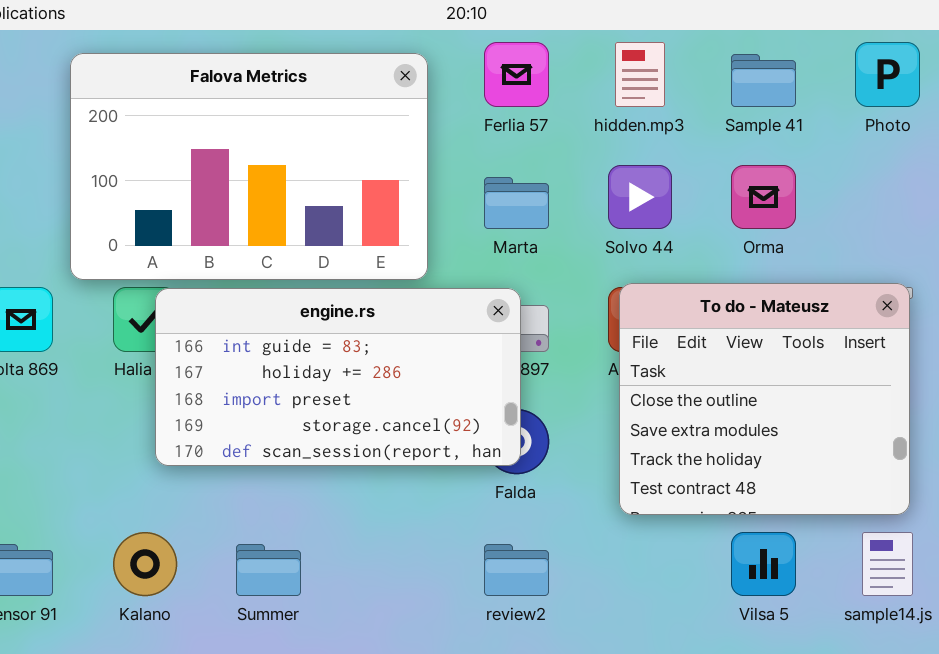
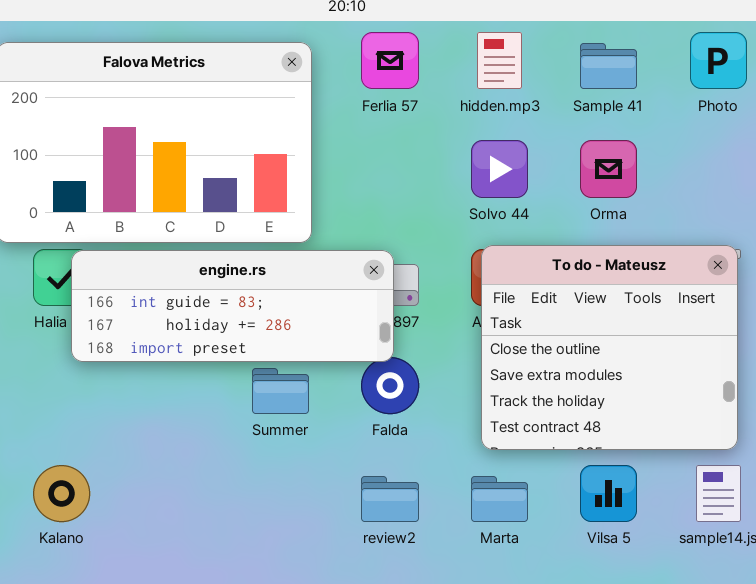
Marta: [484,177,549,229] -> [471,476,528,522], moved
engine.rs: [155,288,521,466] -> [71,250,394,362], resized
Summer: [236,544,301,596] -> [252,368,309,414], moved

